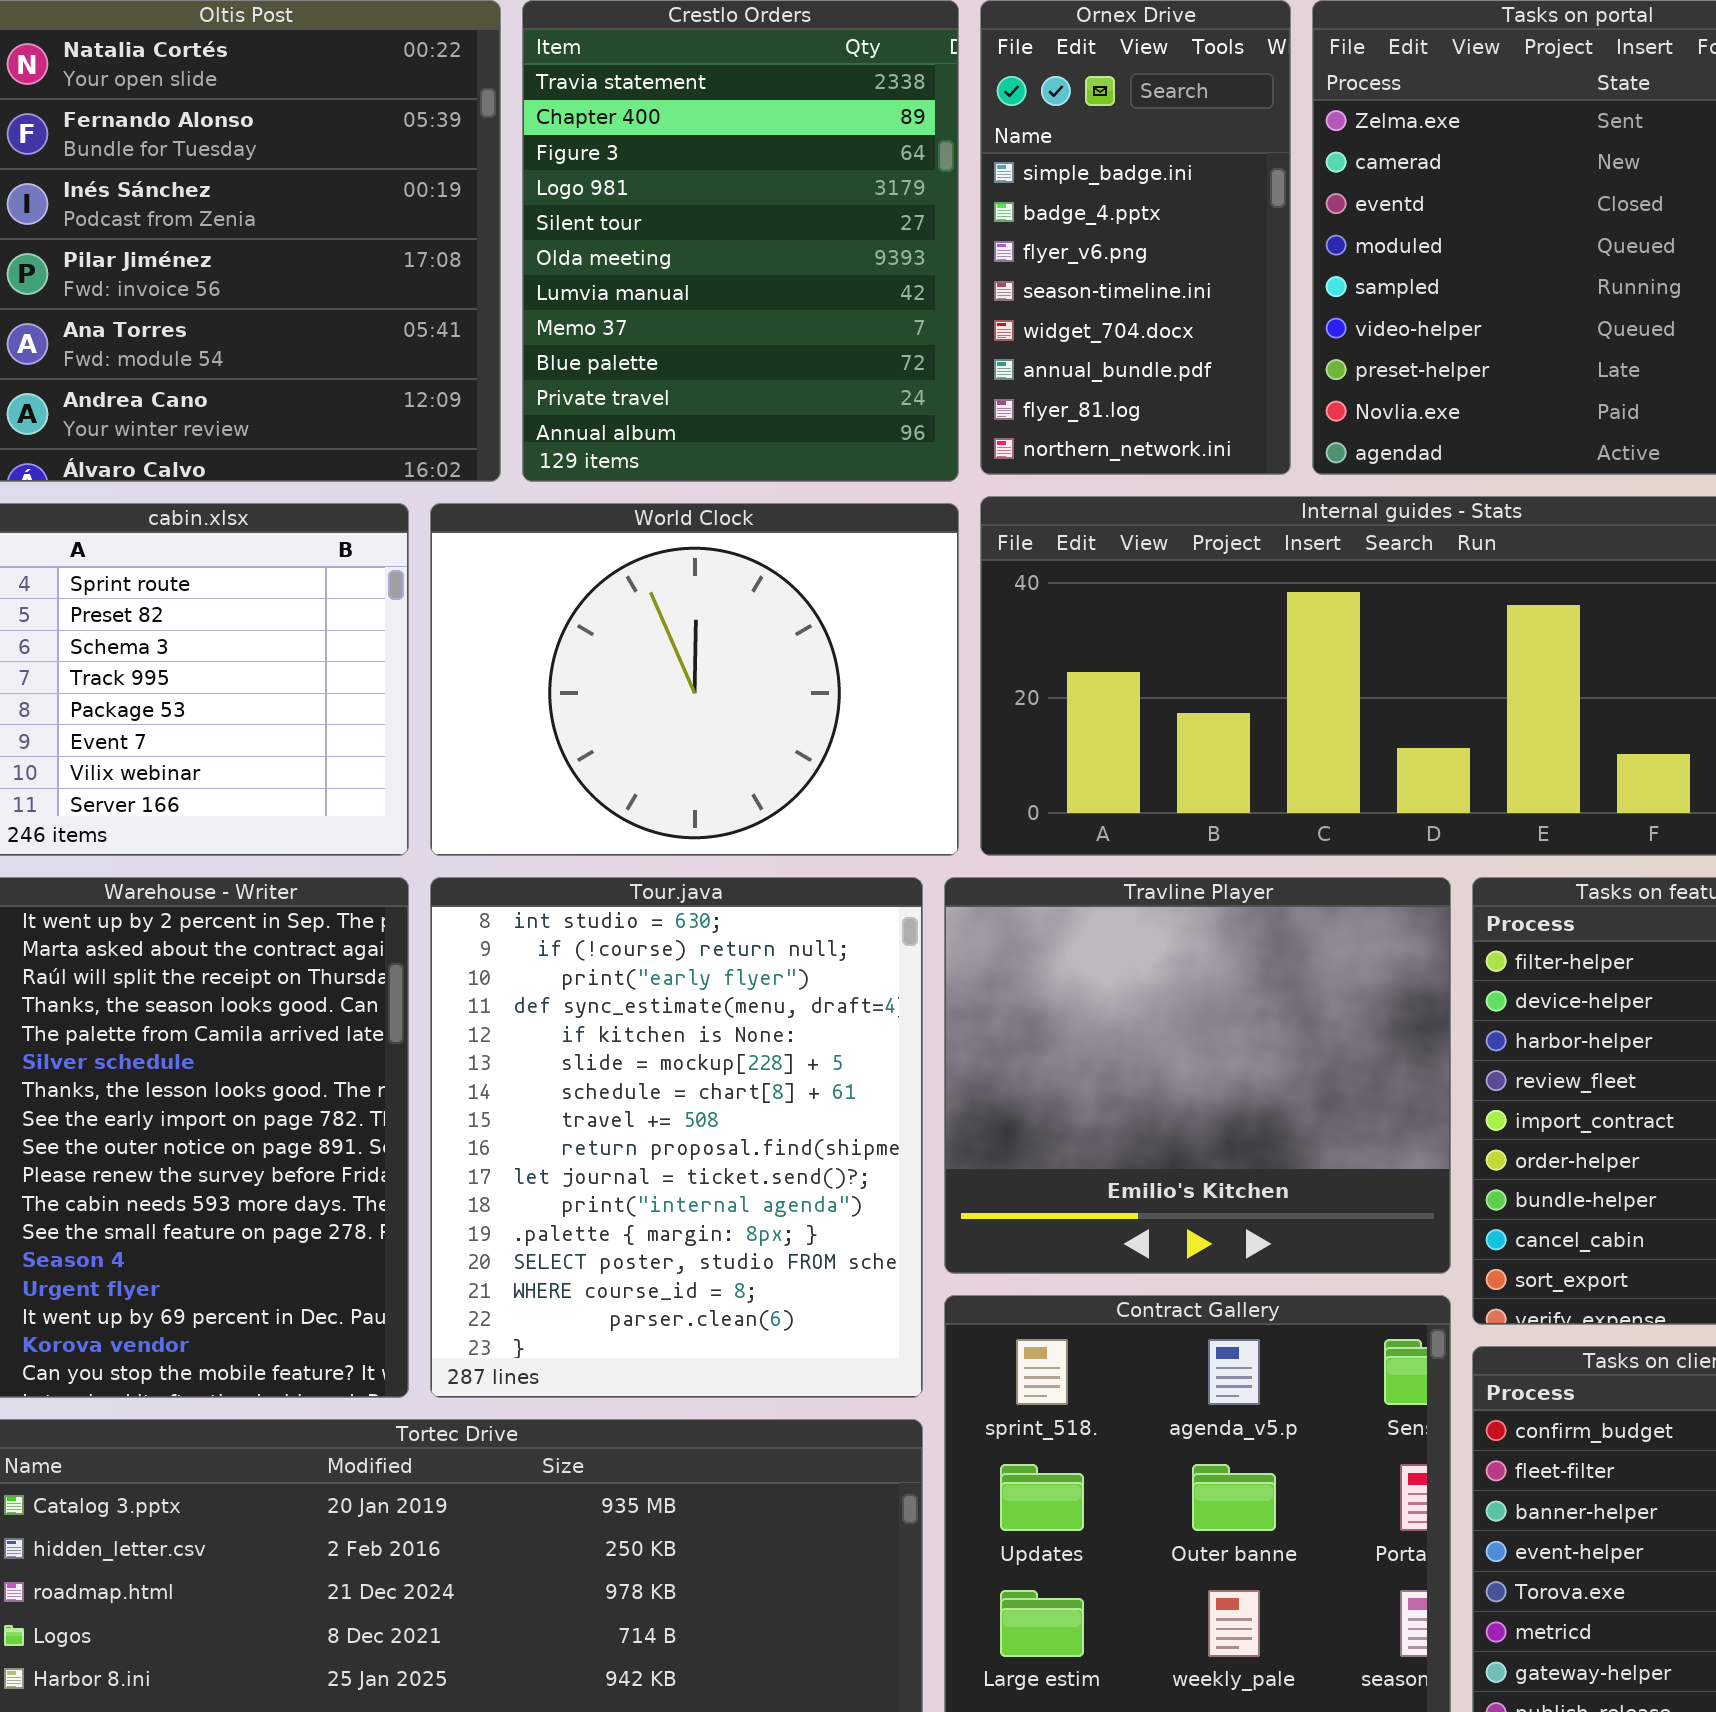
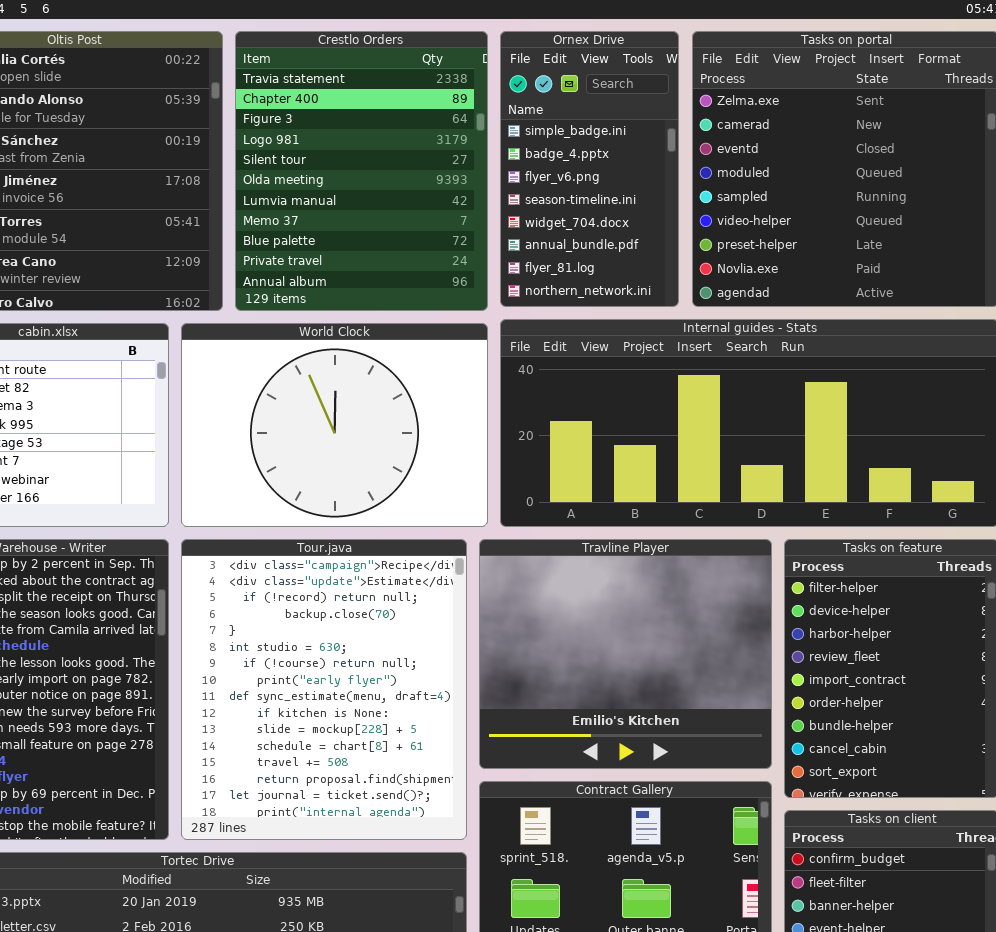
Tour.java: [430,877,923,1398] -> [181,539,467,840], scrolled up 5 rows

